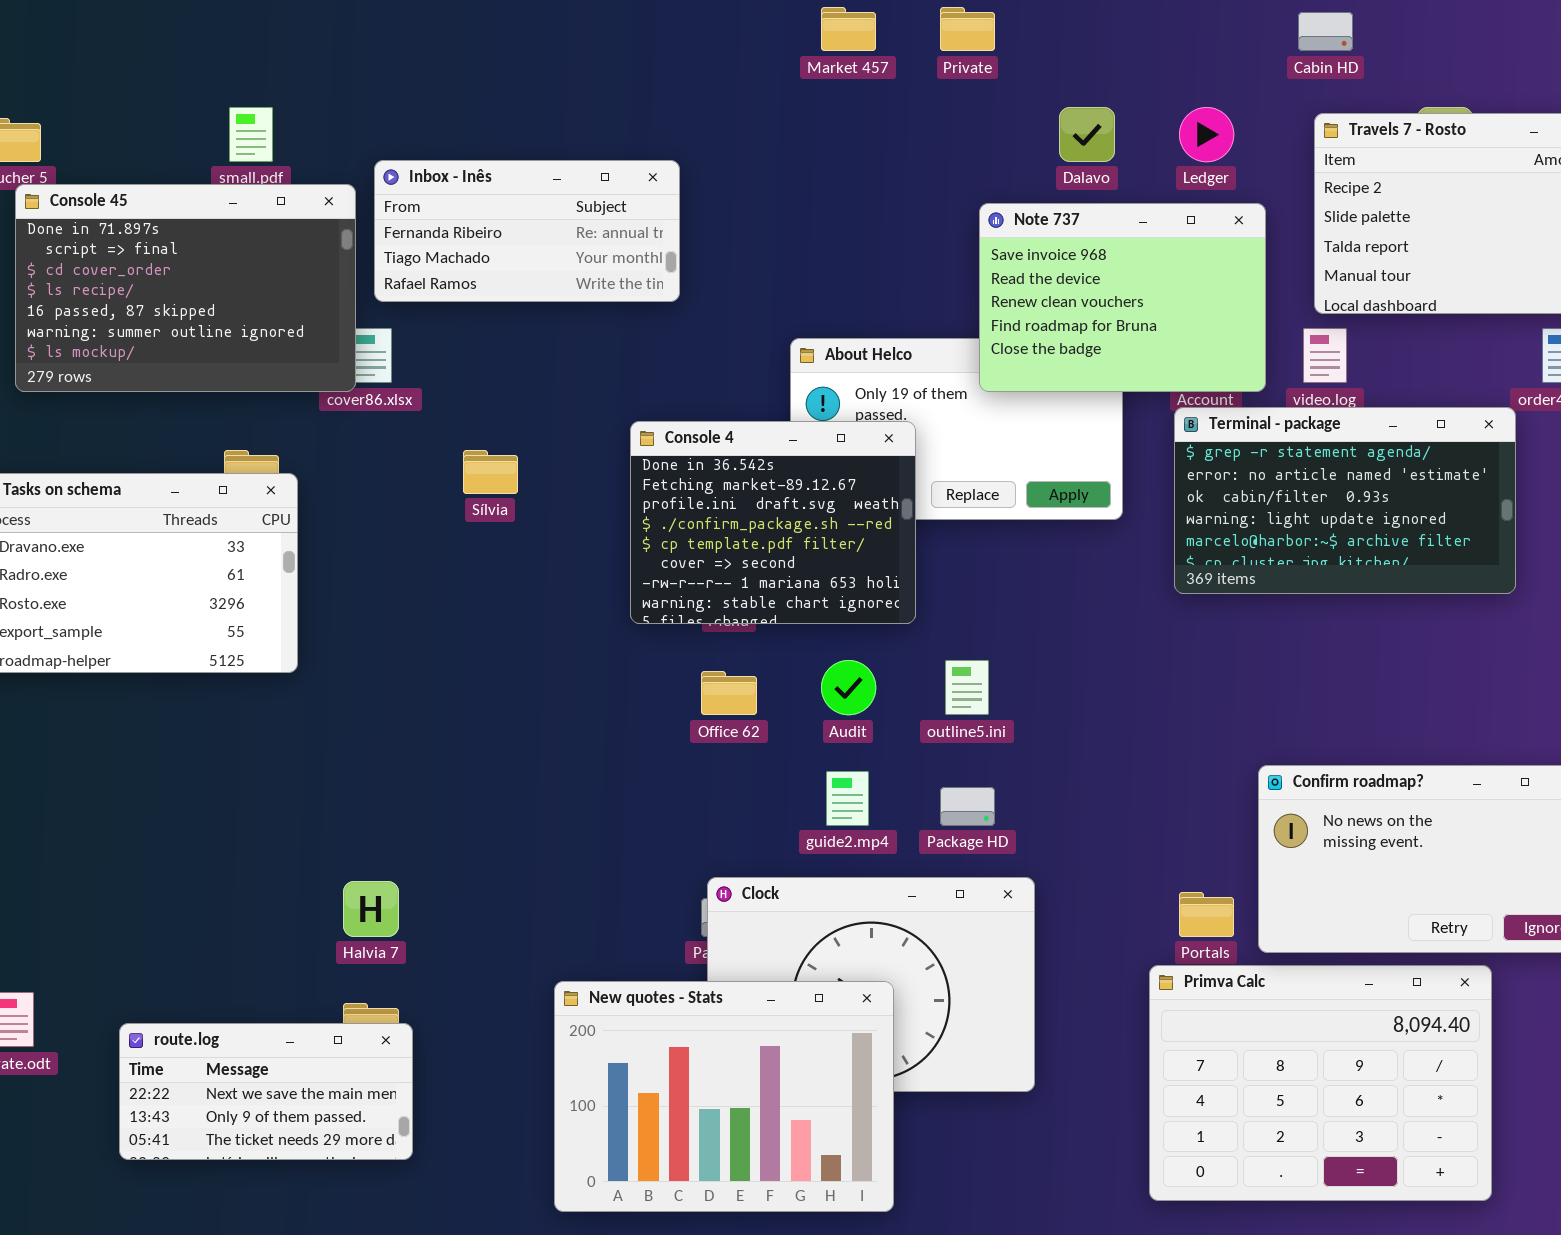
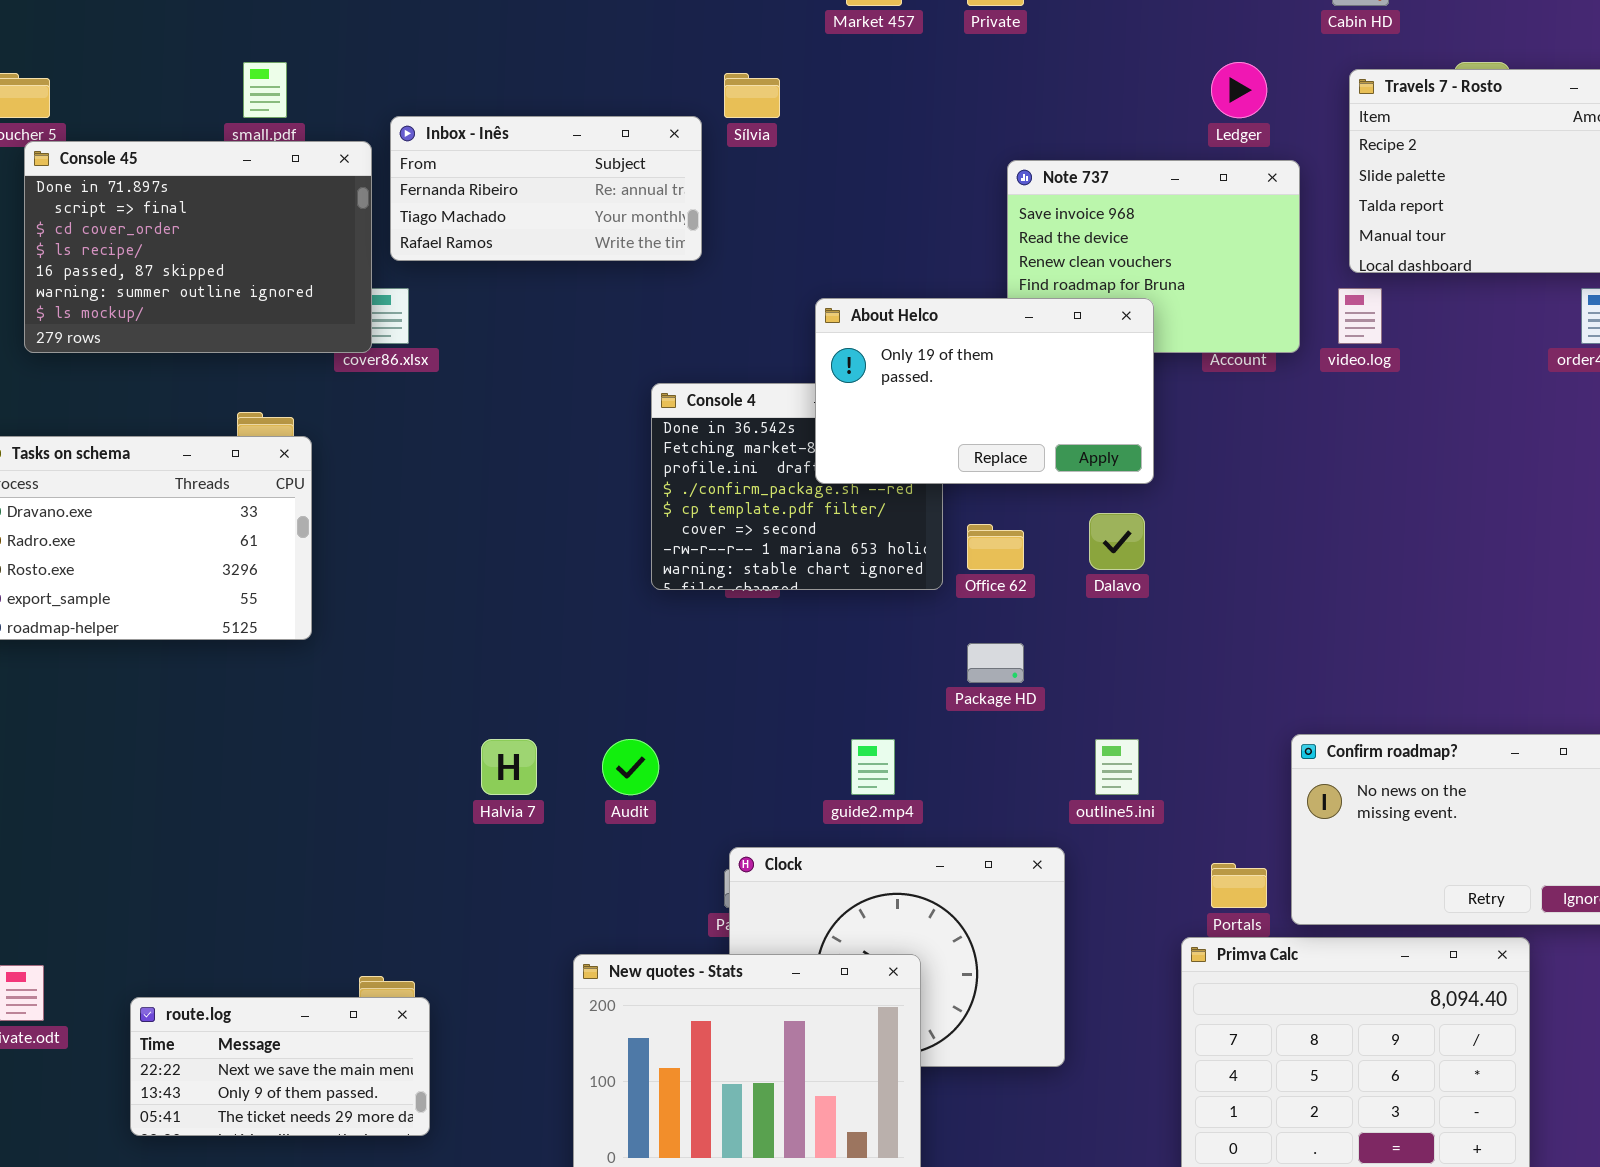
Dalavo: [1059,107,1115,162] -> [1089,513,1145,570], moved
About Helco: [790,338,1123,520] -> [815,298,1154,484], raised
Terminal - package: [1174,407,1516,594] -> none, closed
Sílvia: [463,450,518,494] -> [724,73,780,118], moved
Audit: [821,660,876,715] -> [602,739,659,795], moved
outline5.ini: [945,660,989,715] -> [1095,739,1139,795], moved
Office 62: [701,671,757,715] -> [967,524,1024,570], moved
Package HD: [940,787,995,826] -> [967,643,1024,683], moved
Halvia 7: [343,881,399,937] -> [481,739,537,795], moved

